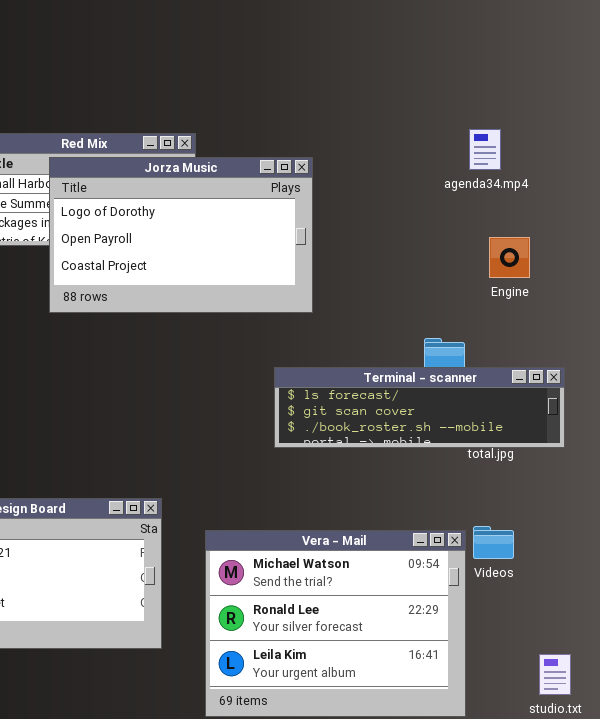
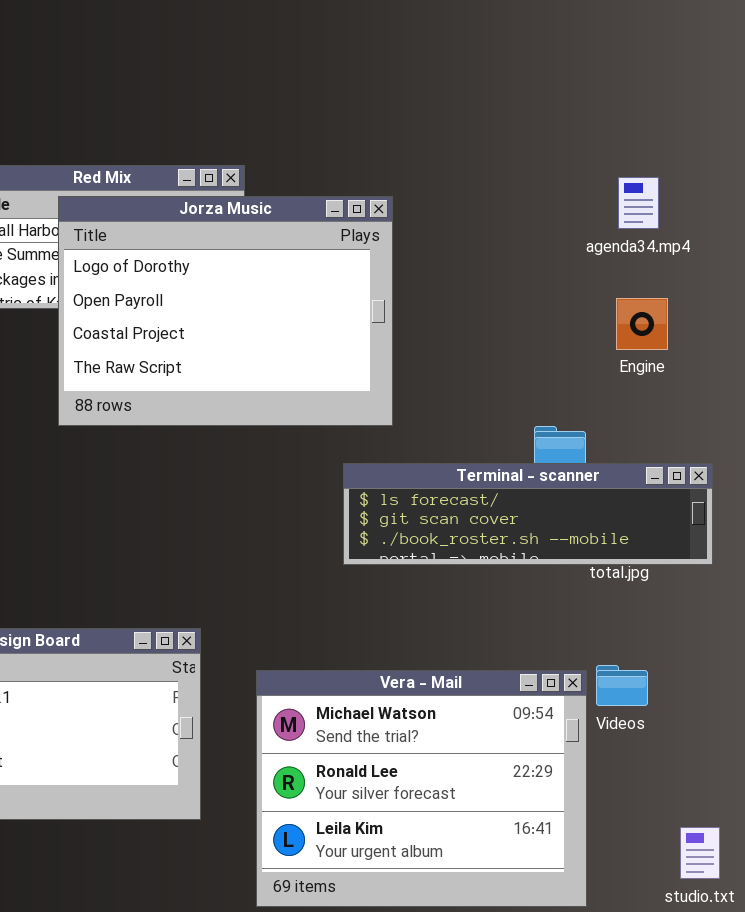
agenda34.mp4: [469,129,501,170] -> [618,177,659,229], moved
Jorza Music: [49,157,313,313] -> [58,196,393,426], resized

